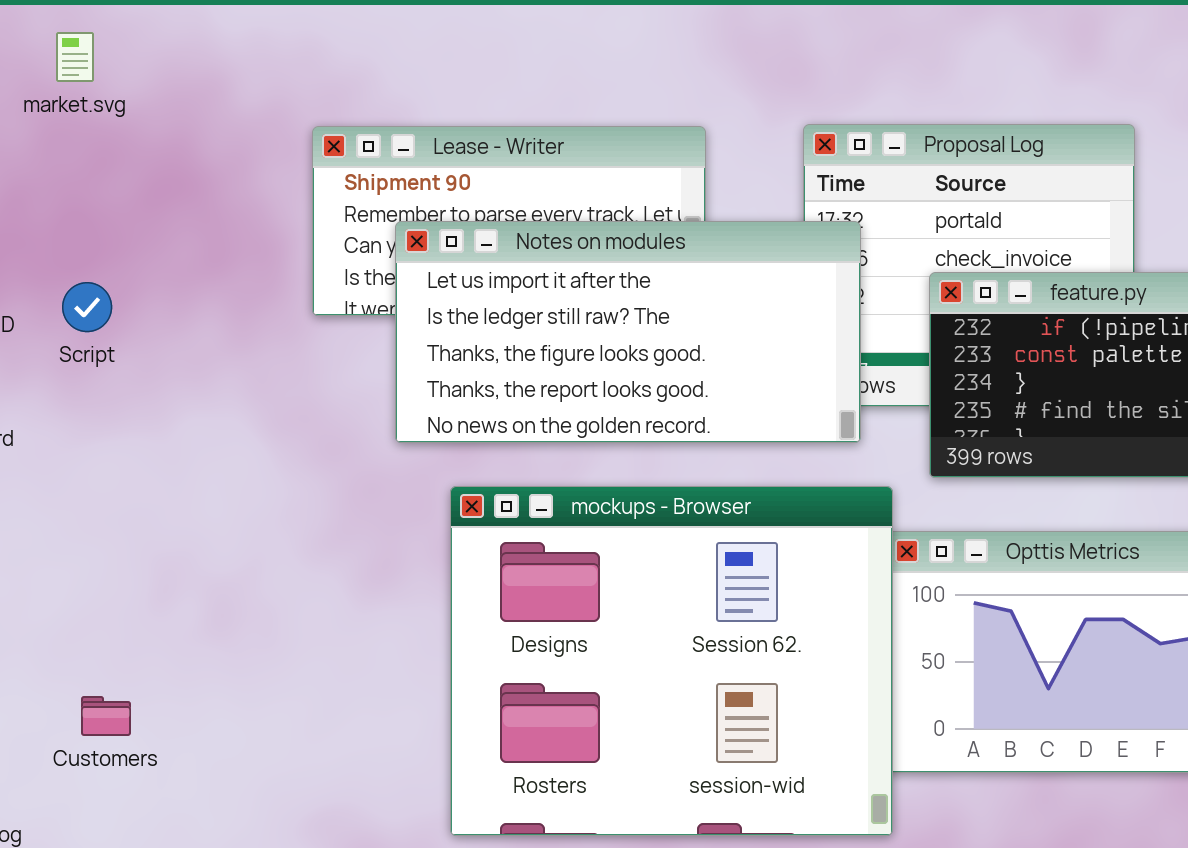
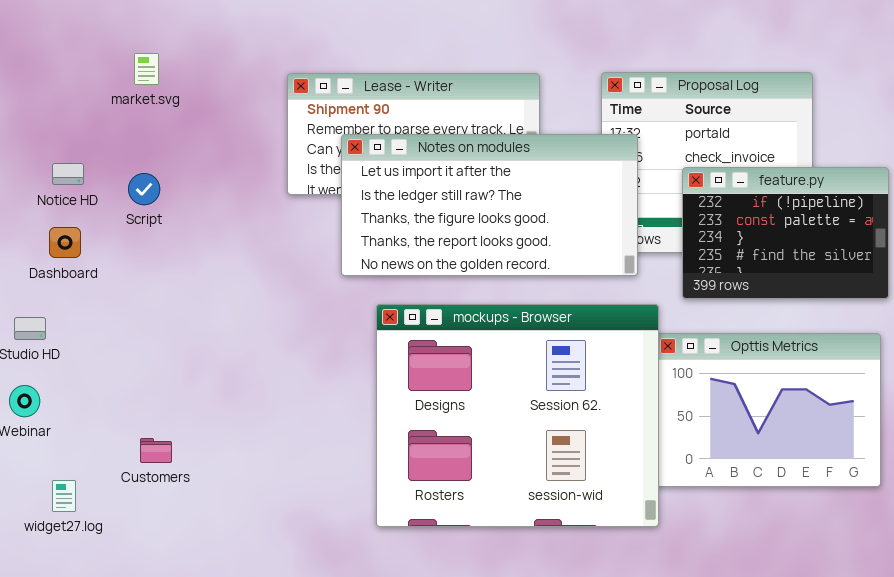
market.svg: [56,32,94,82] -> [134,53,159,85], moved

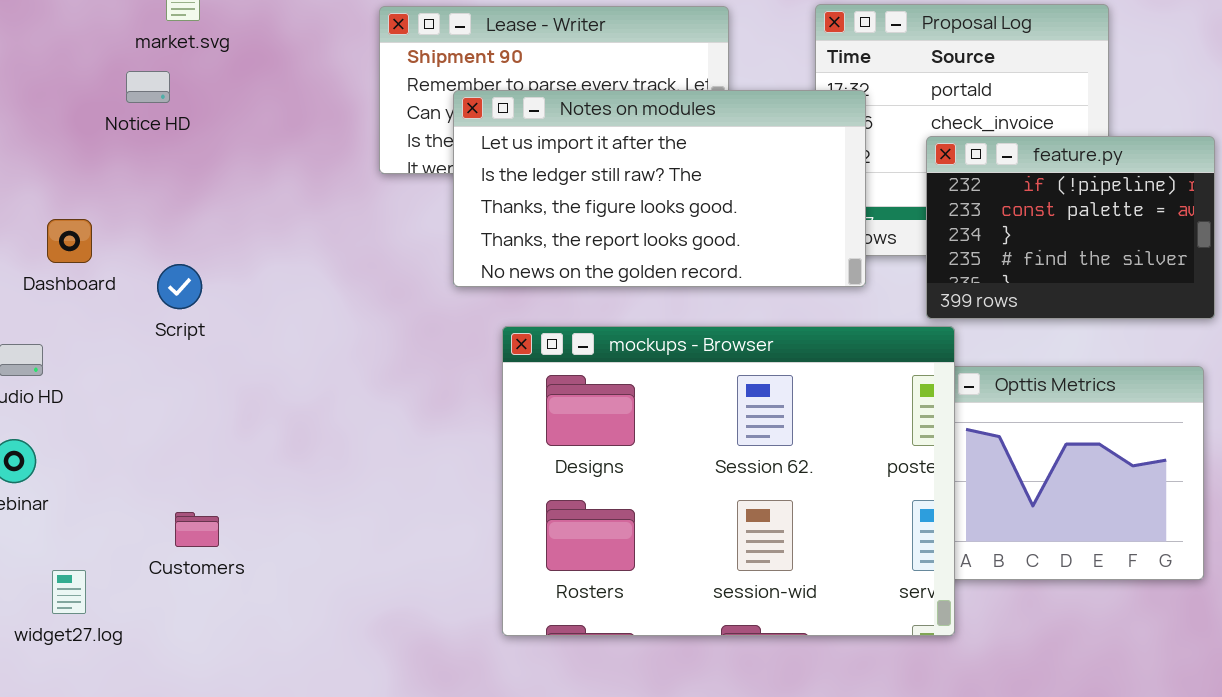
Notice HD: [52,163,84,185] -> [126,71,170,103], moved
Script: [128,173,160,205] -> [157,264,202,309], moved
mockups - Browser: [376,304,659,527] -> [502,326,955,636], resized

